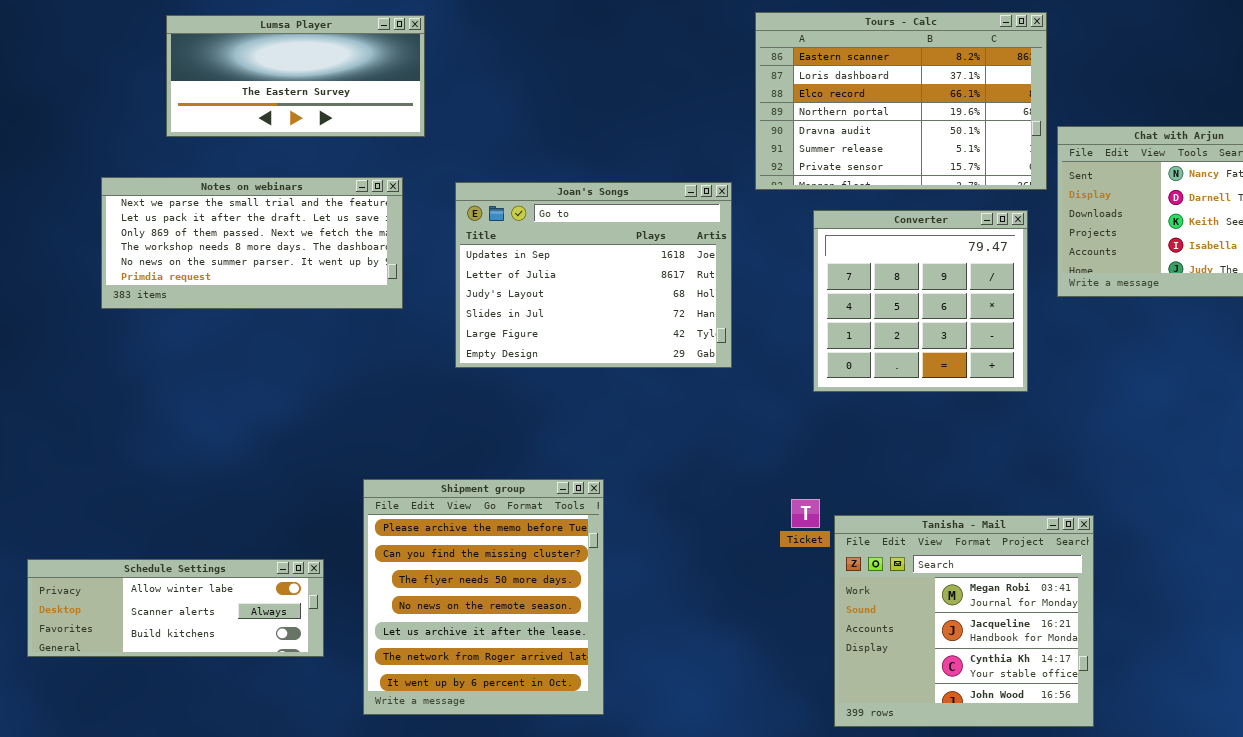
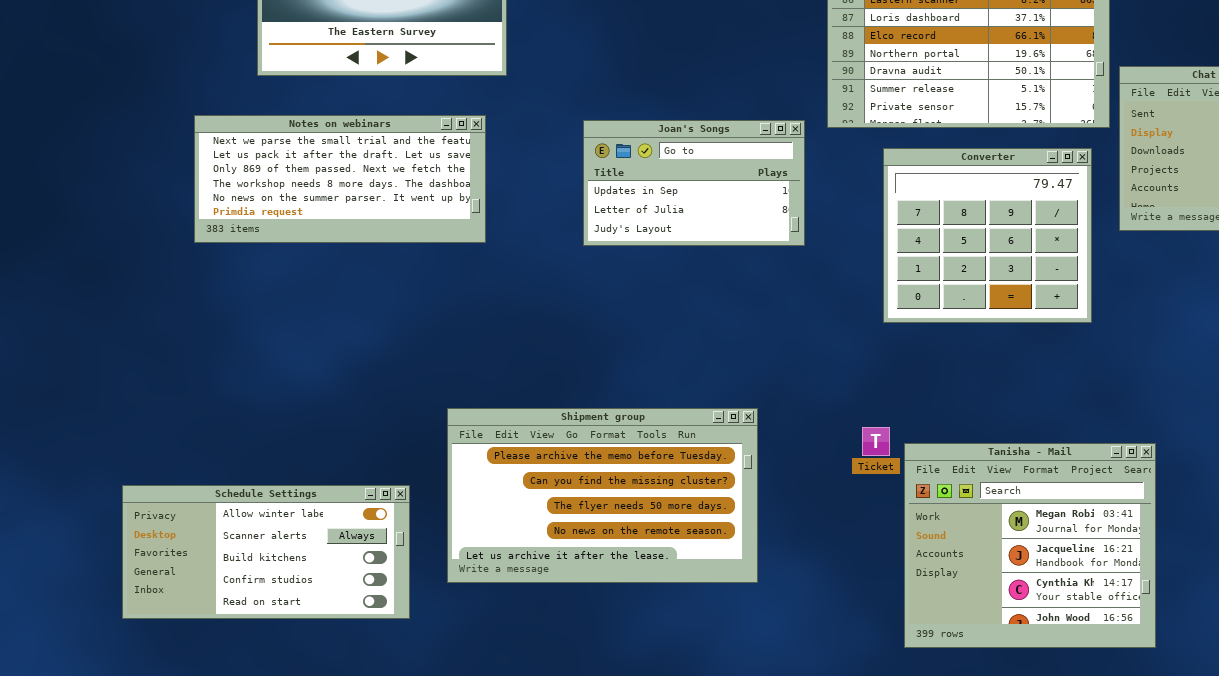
Joan's Songs: [455,182,732,368] -> [583,120,805,246], resized
Shipment group: [363,479,604,715] -> [447,408,758,583], resized
Schedule Settings: [27,559,324,657] -> [122,485,410,619], resized

